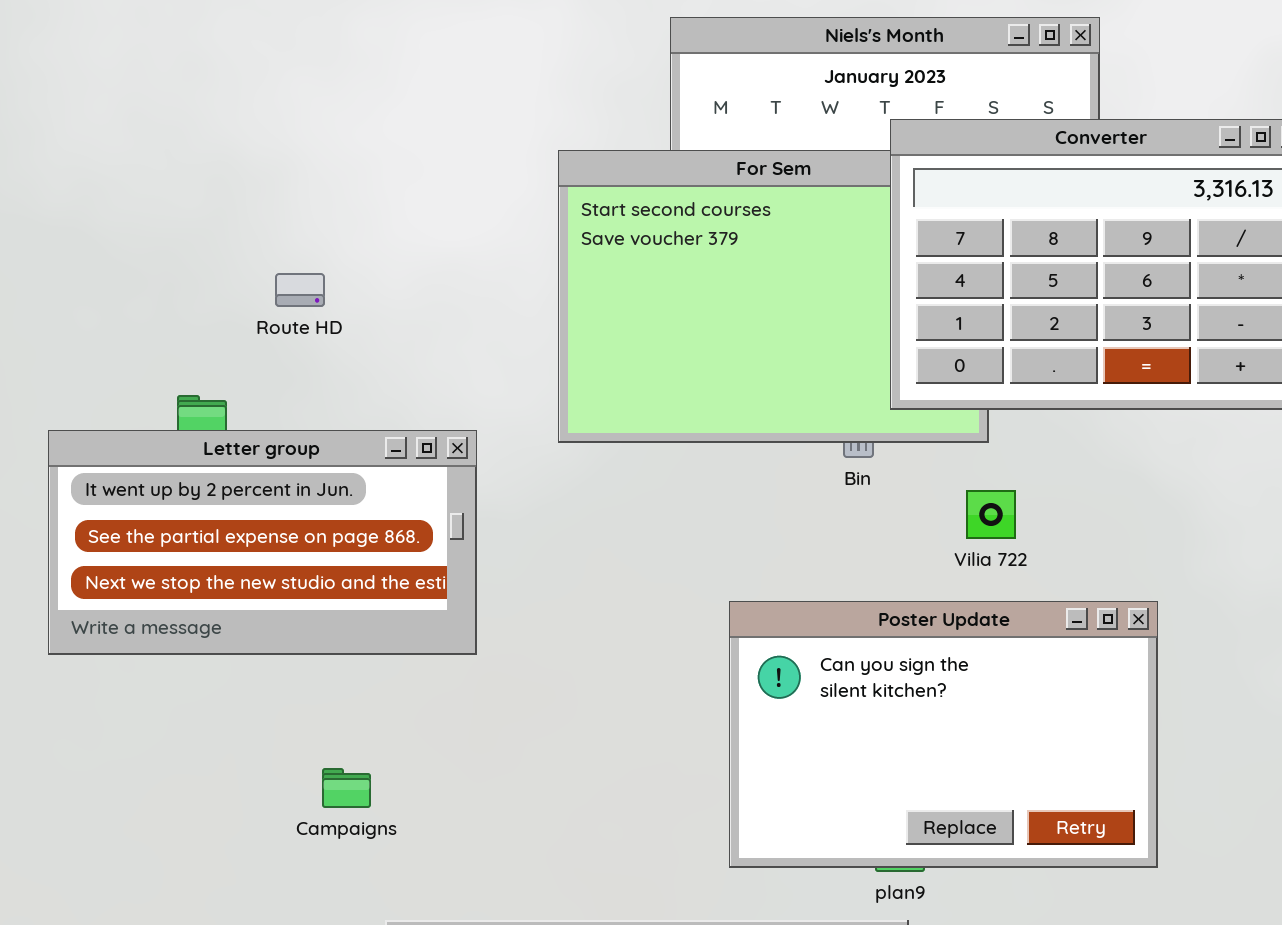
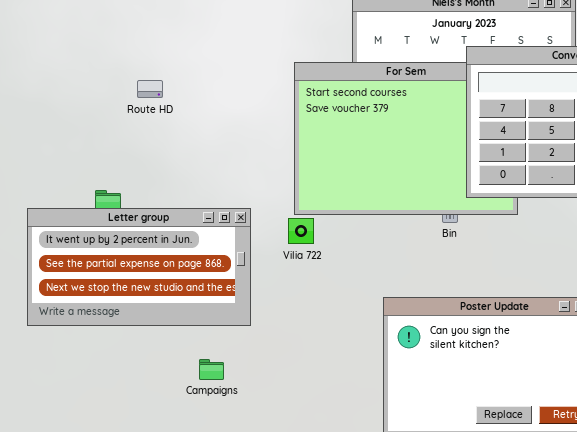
Route HD: [275,273,325,307] -> [137,80,163,98], moved
Vilia 722: [966,490,1016,539] -> [288,218,314,244], moved
Campaigns: [322,768,371,808] -> [199,359,224,380], moved

